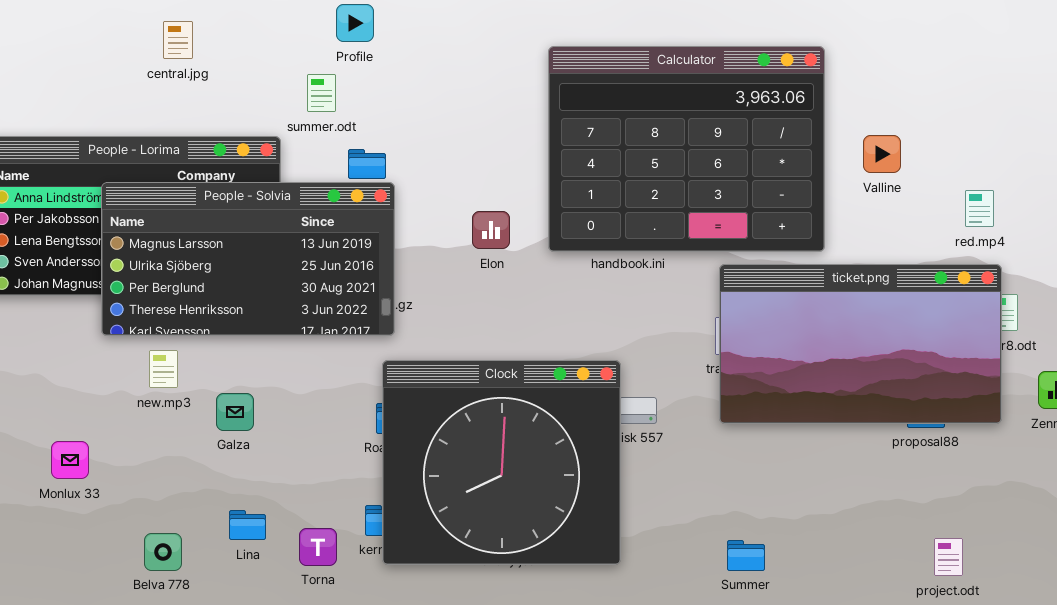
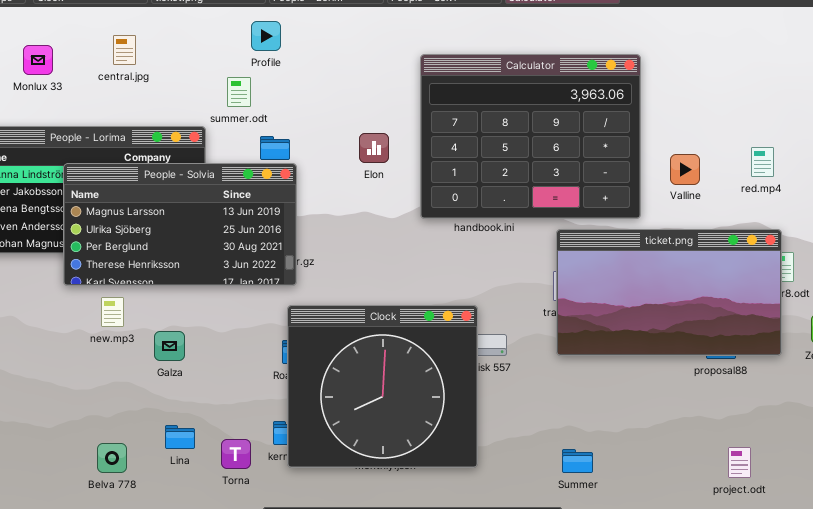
Valline: [863,135,901,173] -> [670,154,700,185], moved
red.mp4: [965,190,994,227] -> [751,147,774,177], moved
Elon: [472,211,510,249] -> [359,133,389,163], moved
Monlux 33: [51,441,89,479] -> [23,45,53,75], moved

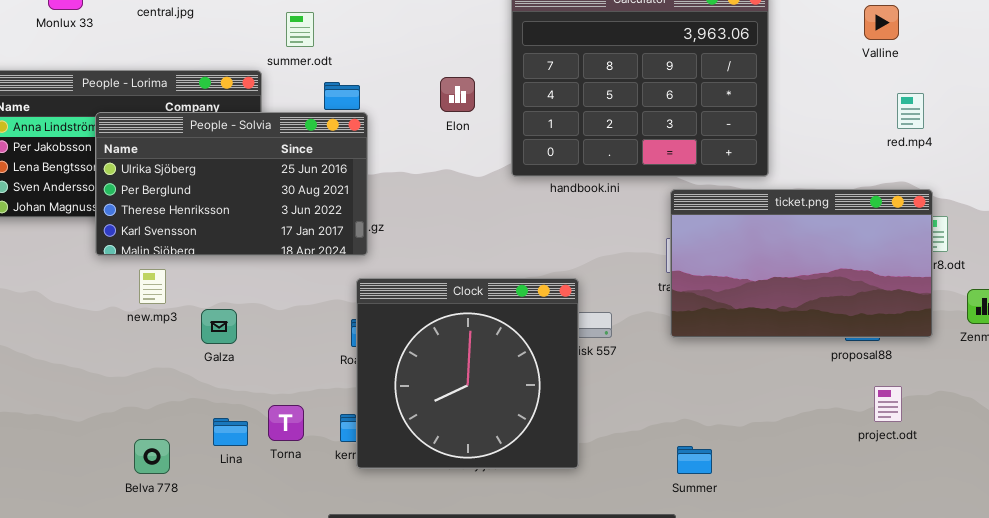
Valline: [670,154,700,185] -> [864,5,899,40], moved
People - Solvia: [63,163,297,286] -> [95,112,368,256], scrolled down 1 row
Torna: [221,439,251,469] -> [268,405,304,441], moved
project.odt: [728,447,751,478] -> [874,386,902,422], moved

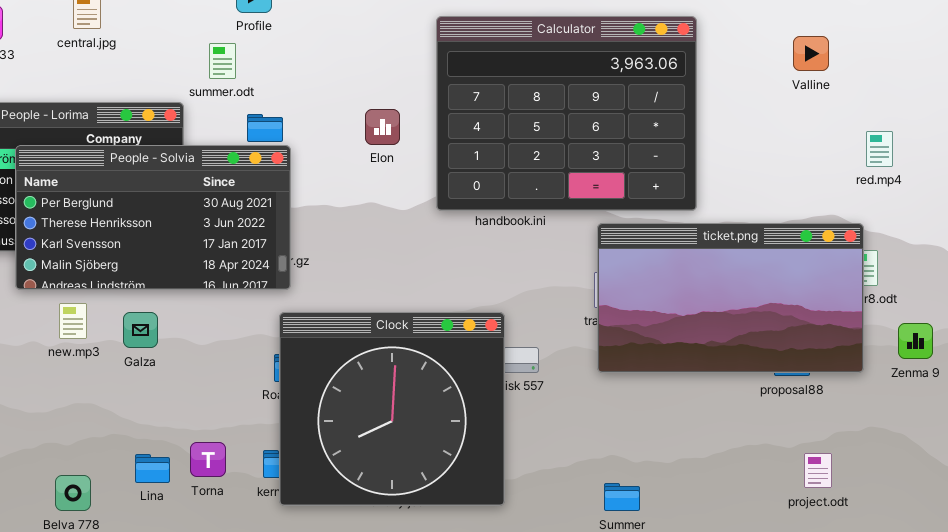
red.mp4: [897,93,924,129] -> [866,131,893,167], moved
People - Solvia: [95,112,368,256] -> [15,145,291,290], scrolled down 1 row
Galza: [201,309,237,344] -> [123,312,158,348], moved
project.odt: [874,386,902,422] -> [804,453,832,488], moved

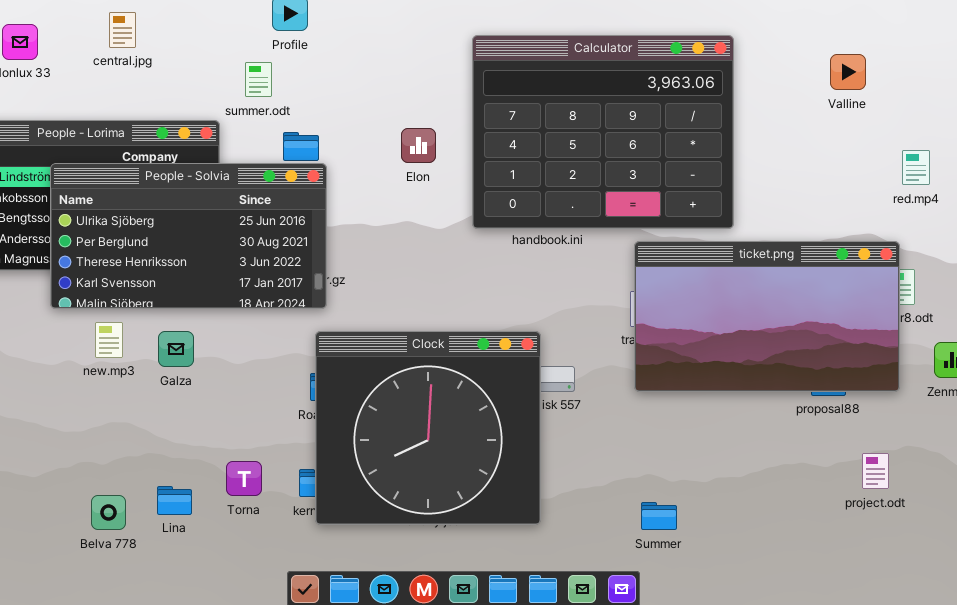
People - Solvia: [15,145,291,290] -> [50,163,327,309], scrolled up 1 row
project.odt: [804,453,832,488] -> [862,453,889,489], moved
Lina: [135,454,170,483] -> [157,486,192,515], moved

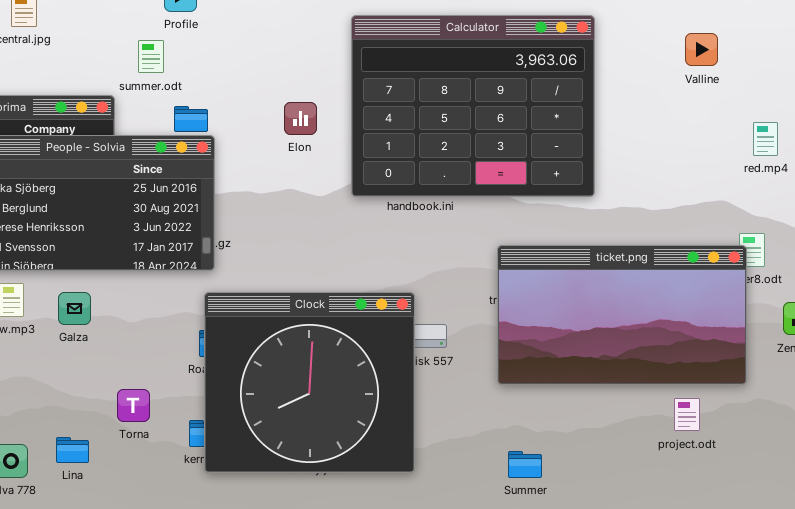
ticket.png: [634,241,900,392] -> [497,245,747,385], moved
project.odt: [862,453,889,489] -> [674,398,700,431], moved
Torna: [226,461,262,496] -> [117,389,150,422], moved

